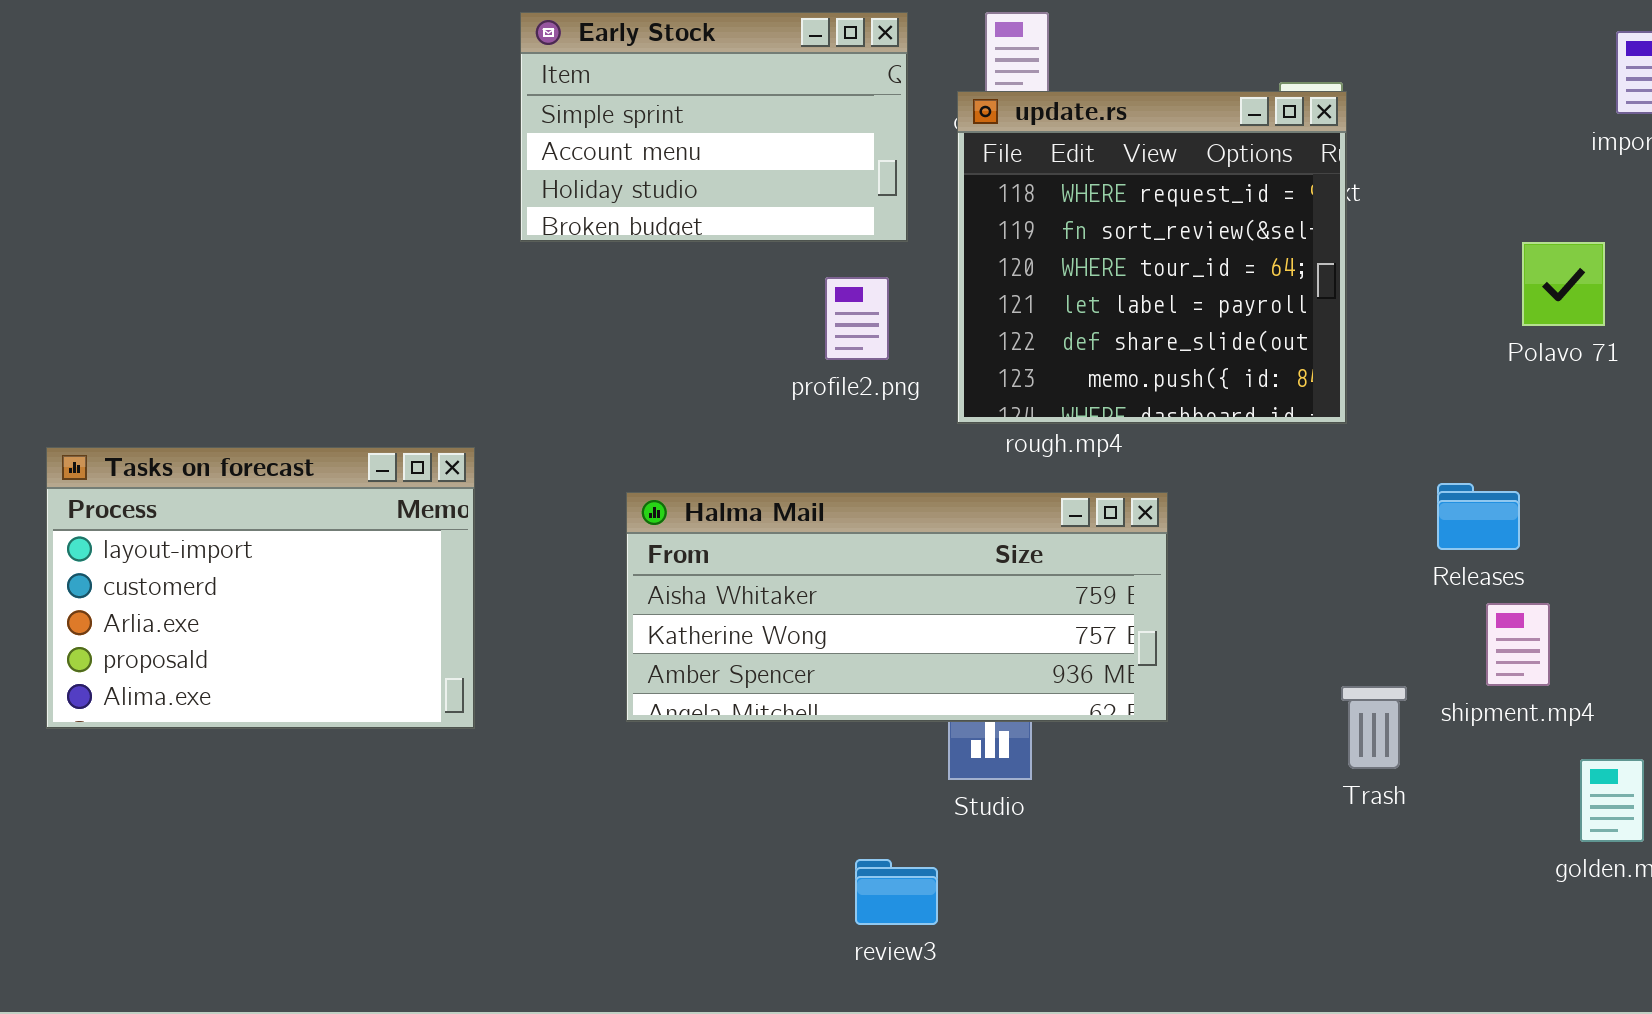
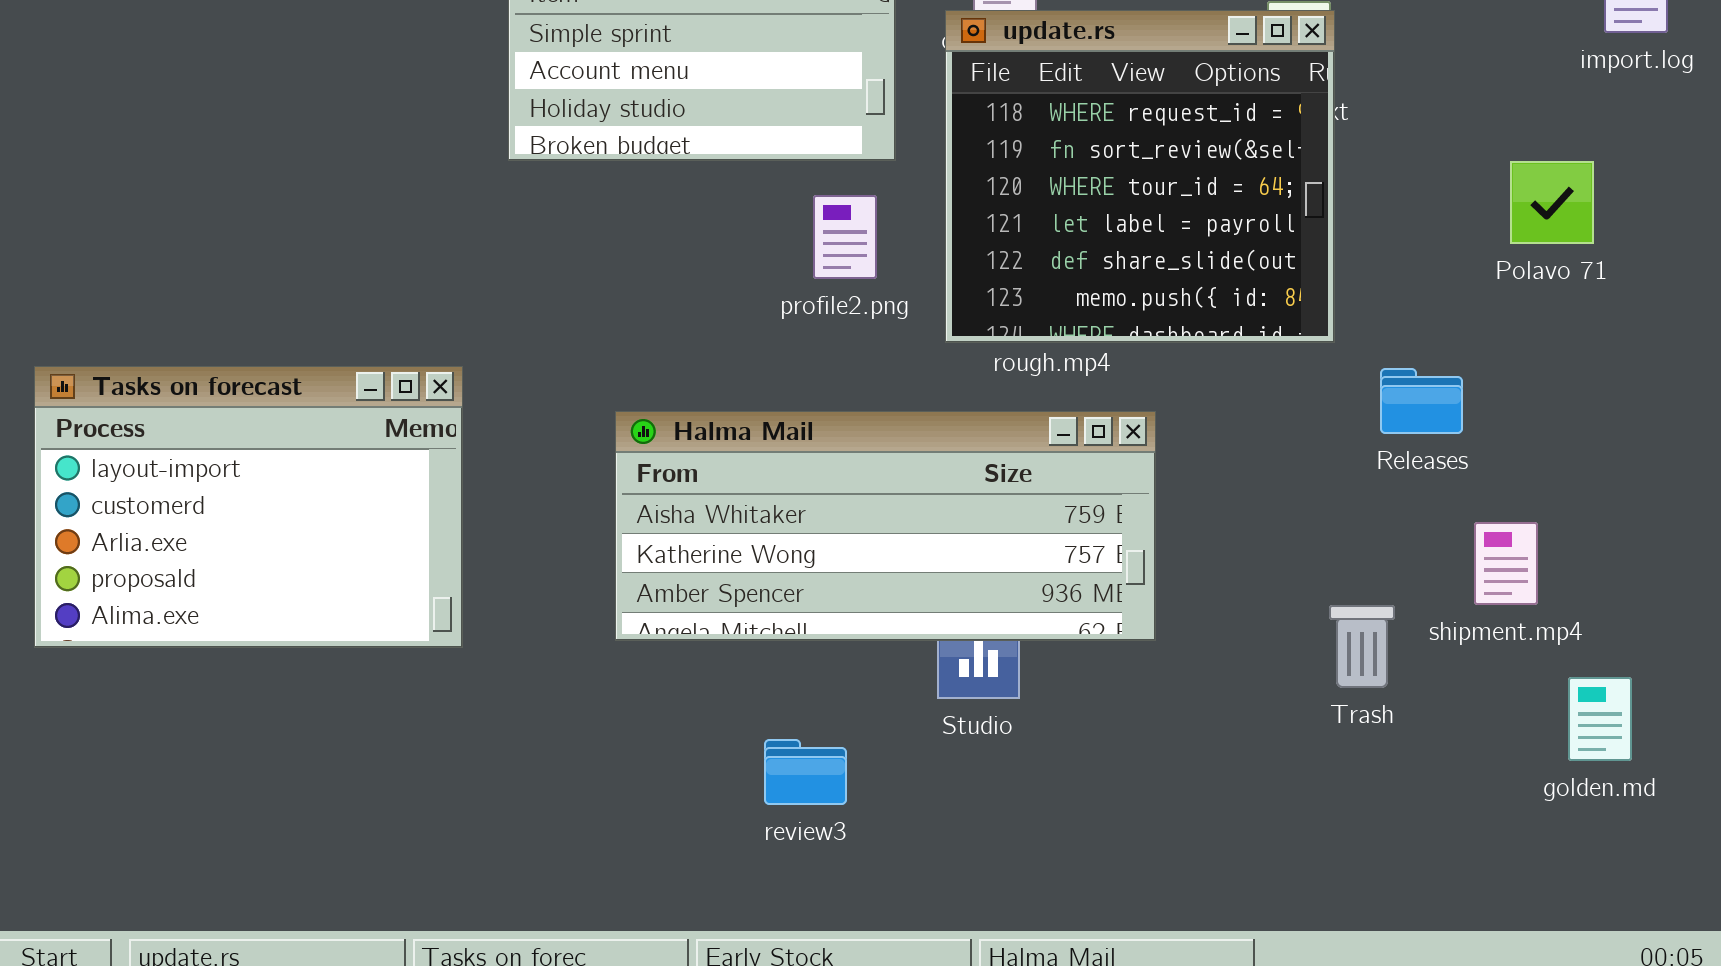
Releases: [1437,483,1520,550] -> [1380,368,1463,434], moved
review3: [855,859,938,925] -> [764,739,847,805], moved

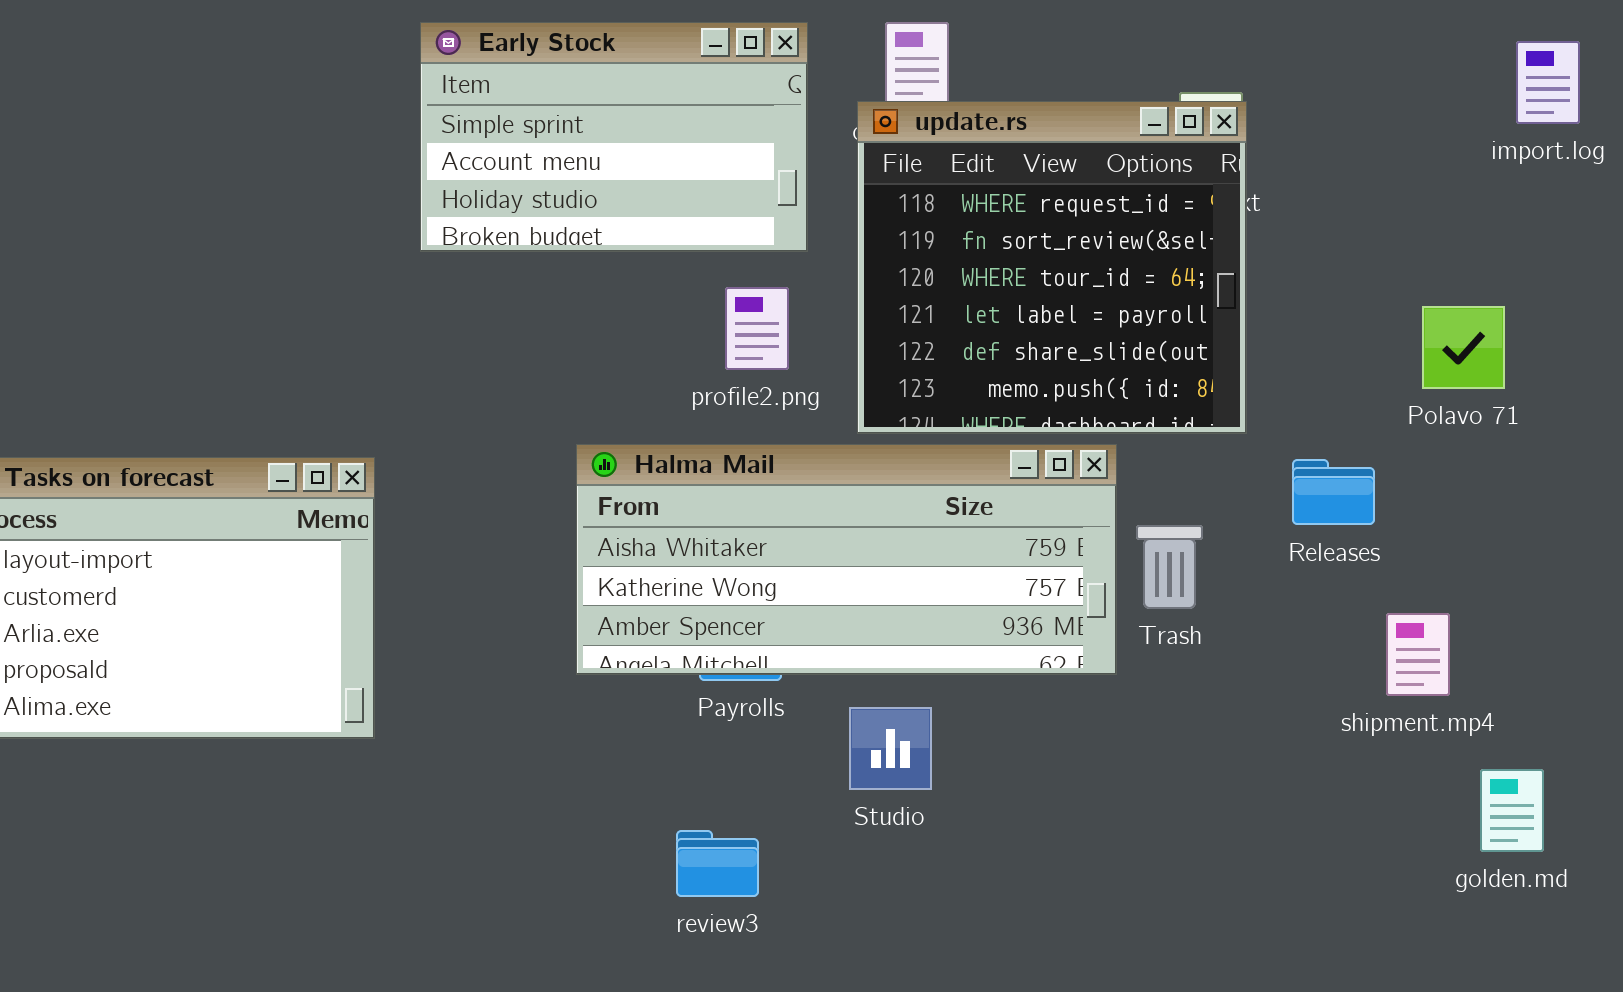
Polavo 71: [1510,161,1594,244] -> [1422,306,1505,389], moved
Halma Mail: [615,411,1156,641] -> [576,444,1117,675], moved
Trash: [1329,605,1395,688] -> [1136,525,1203,609], moved

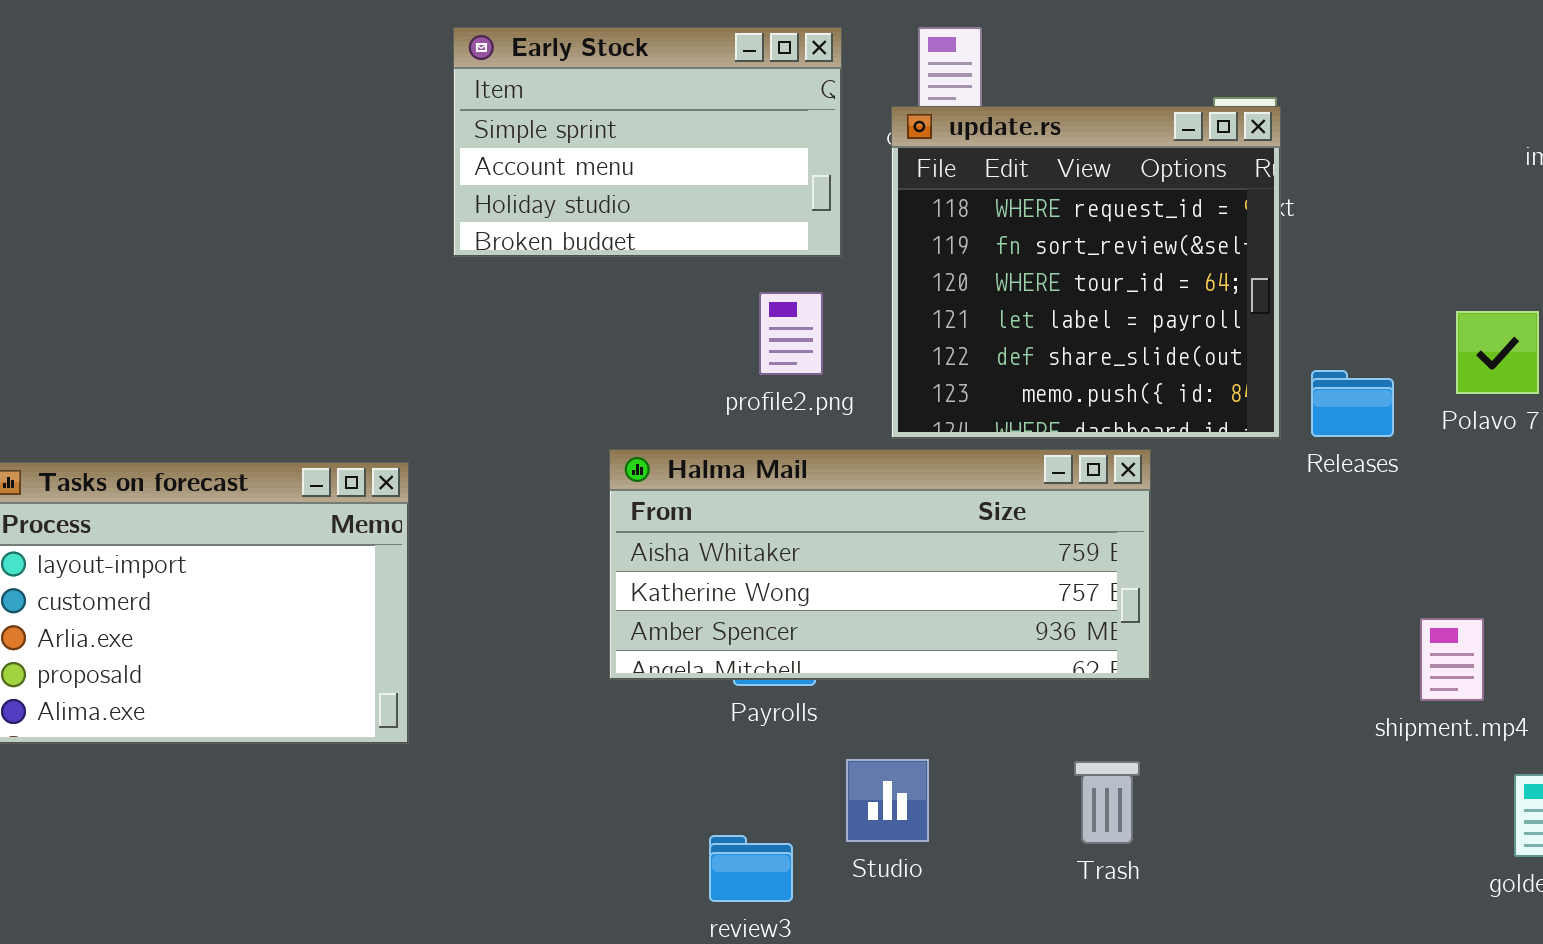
Releases: [1292,459,1375,525] -> [1311,370,1394,437], moved
Trash: [1136,525,1203,609] -> [1074,761,1140,844], moved
Studio: [849,707,932,790] -> [846,759,929,842], moved

